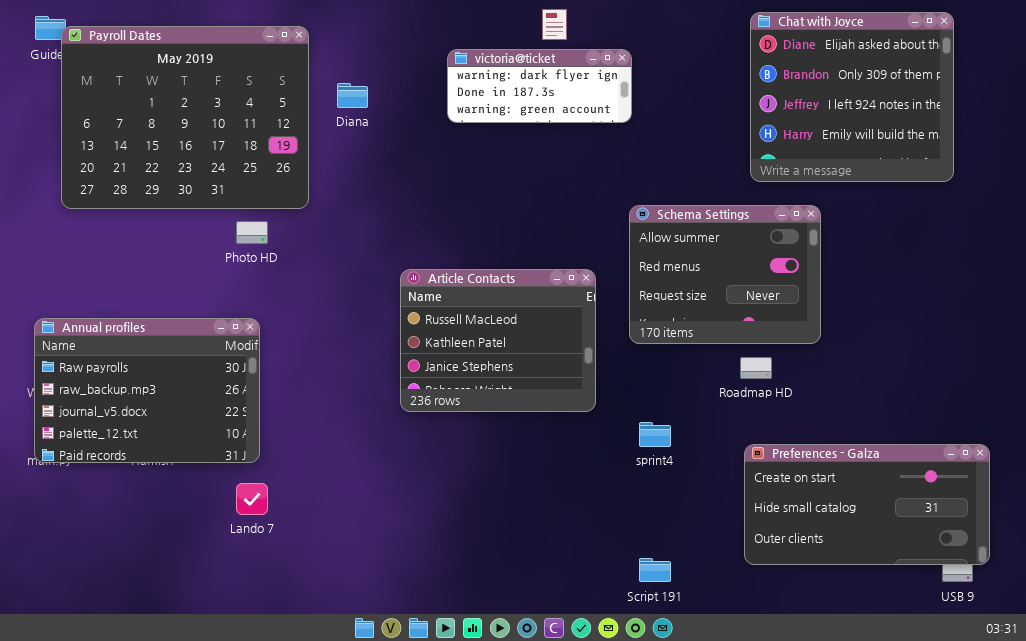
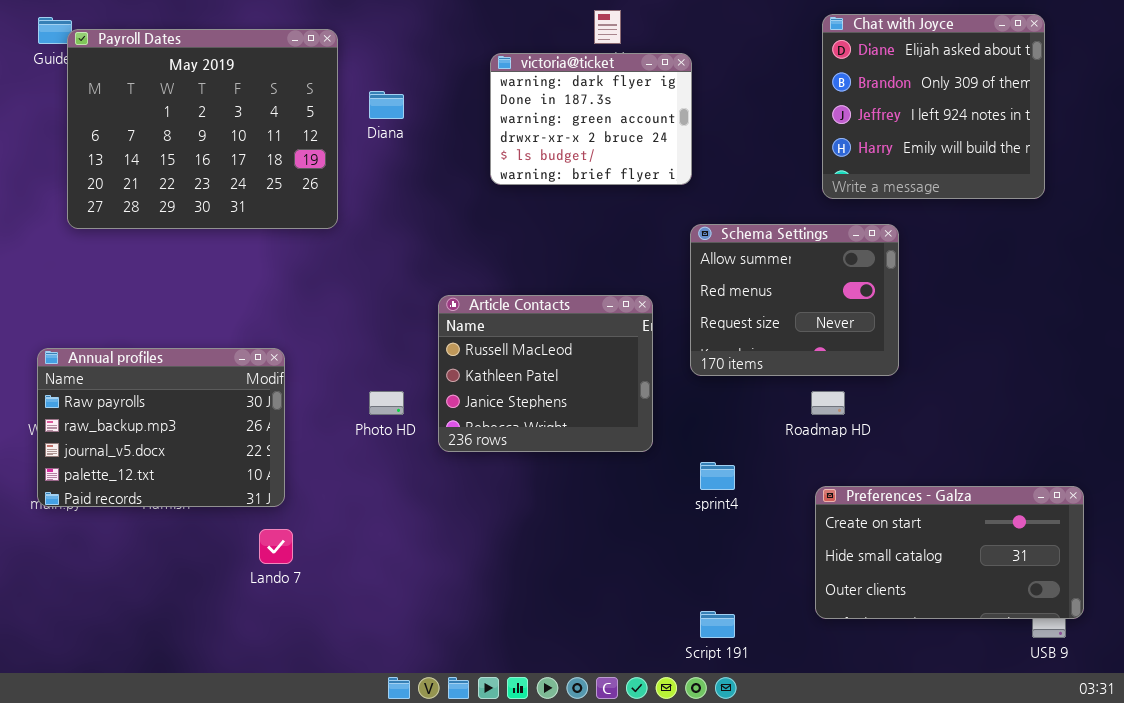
victoria@ticket: [447,49,632,123] -> [490,53,692,185], resized
Photo HD: [236,221,268,244] -> [369,391,404,415], moved

